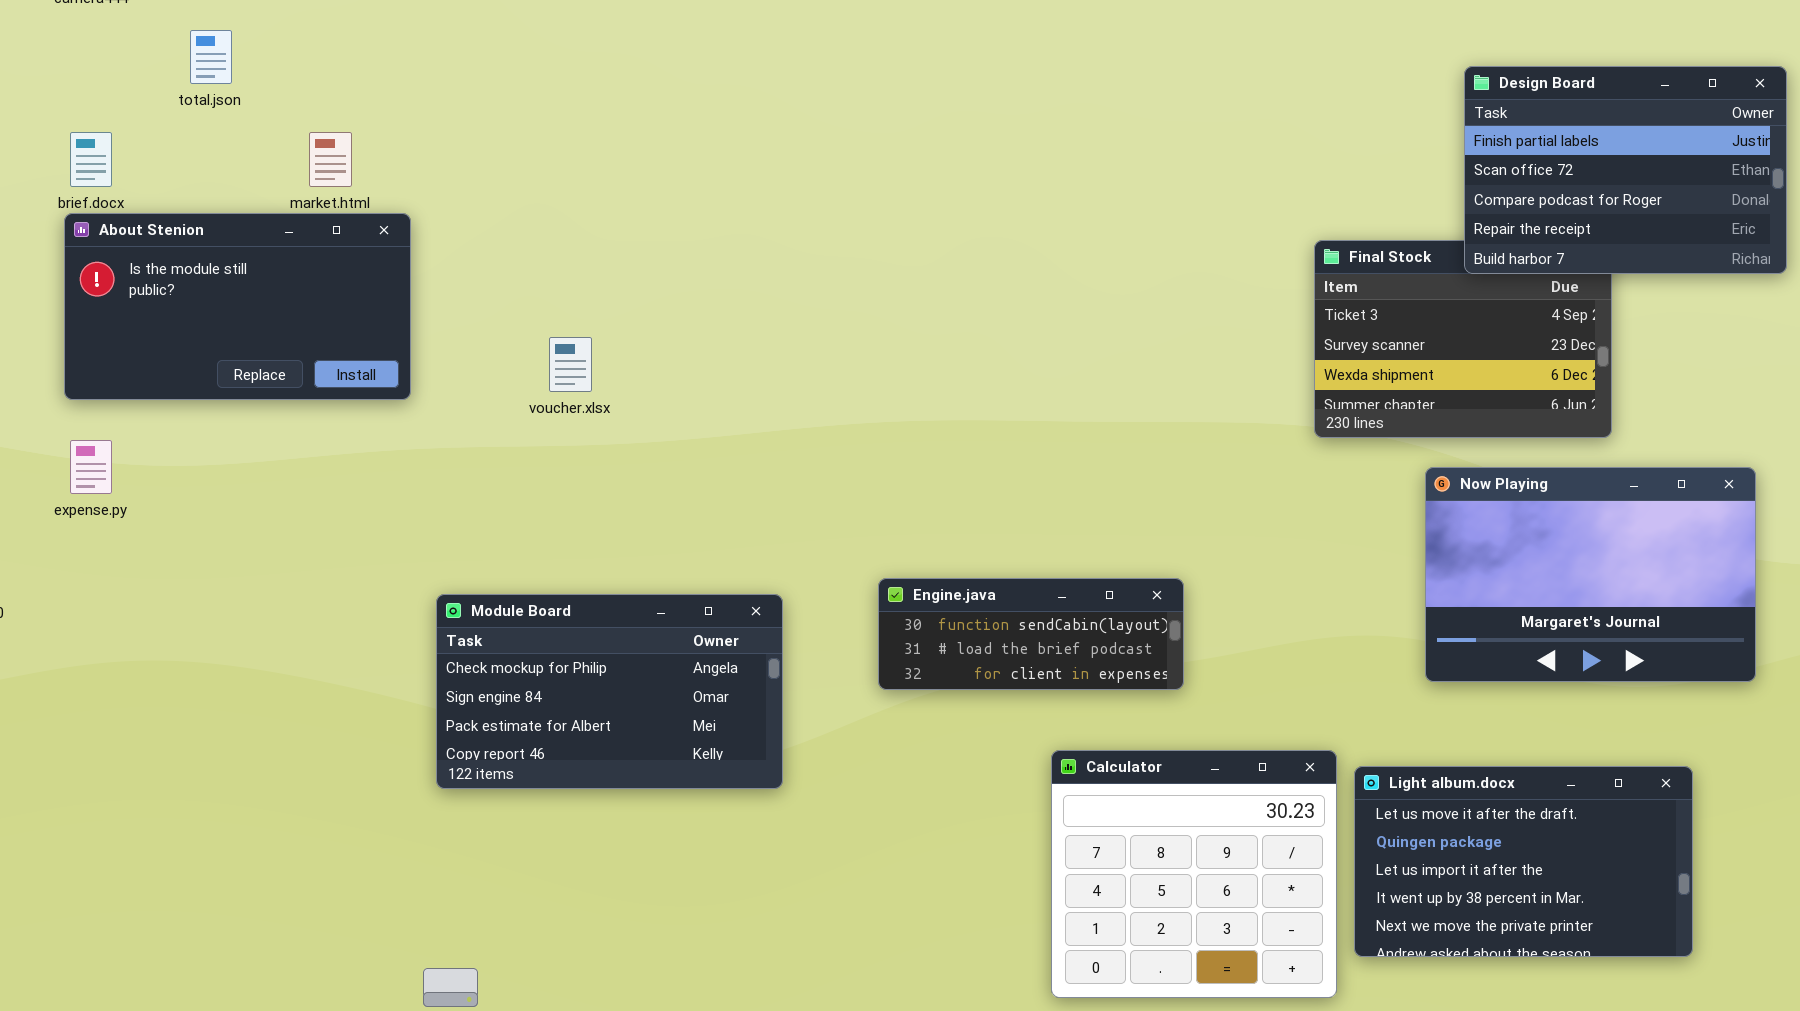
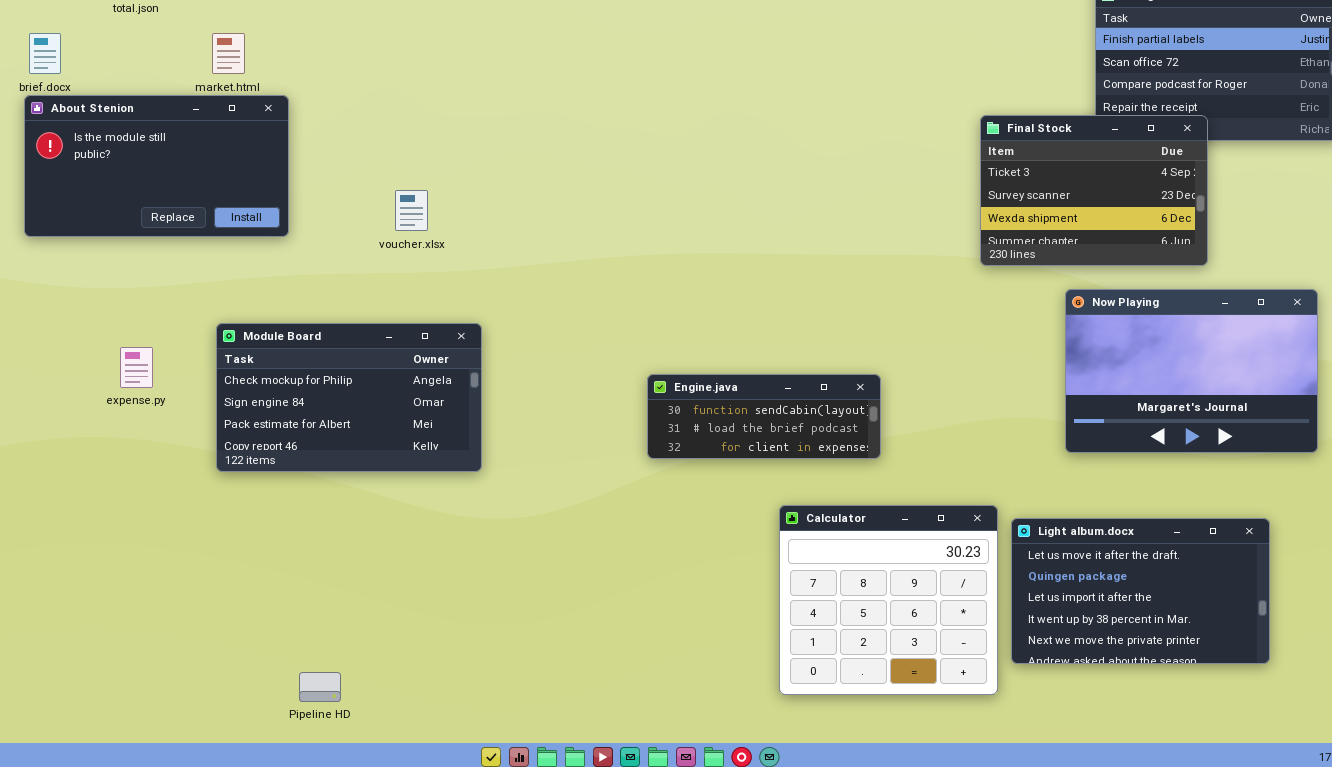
Final Stock: [1314,240,1612,438] -> [980,115,1208,266], raised
expense.py: [70,440,112,494] -> [120,347,153,388], moved
Module Board: [436,594,783,789] -> [216,323,482,472], moved

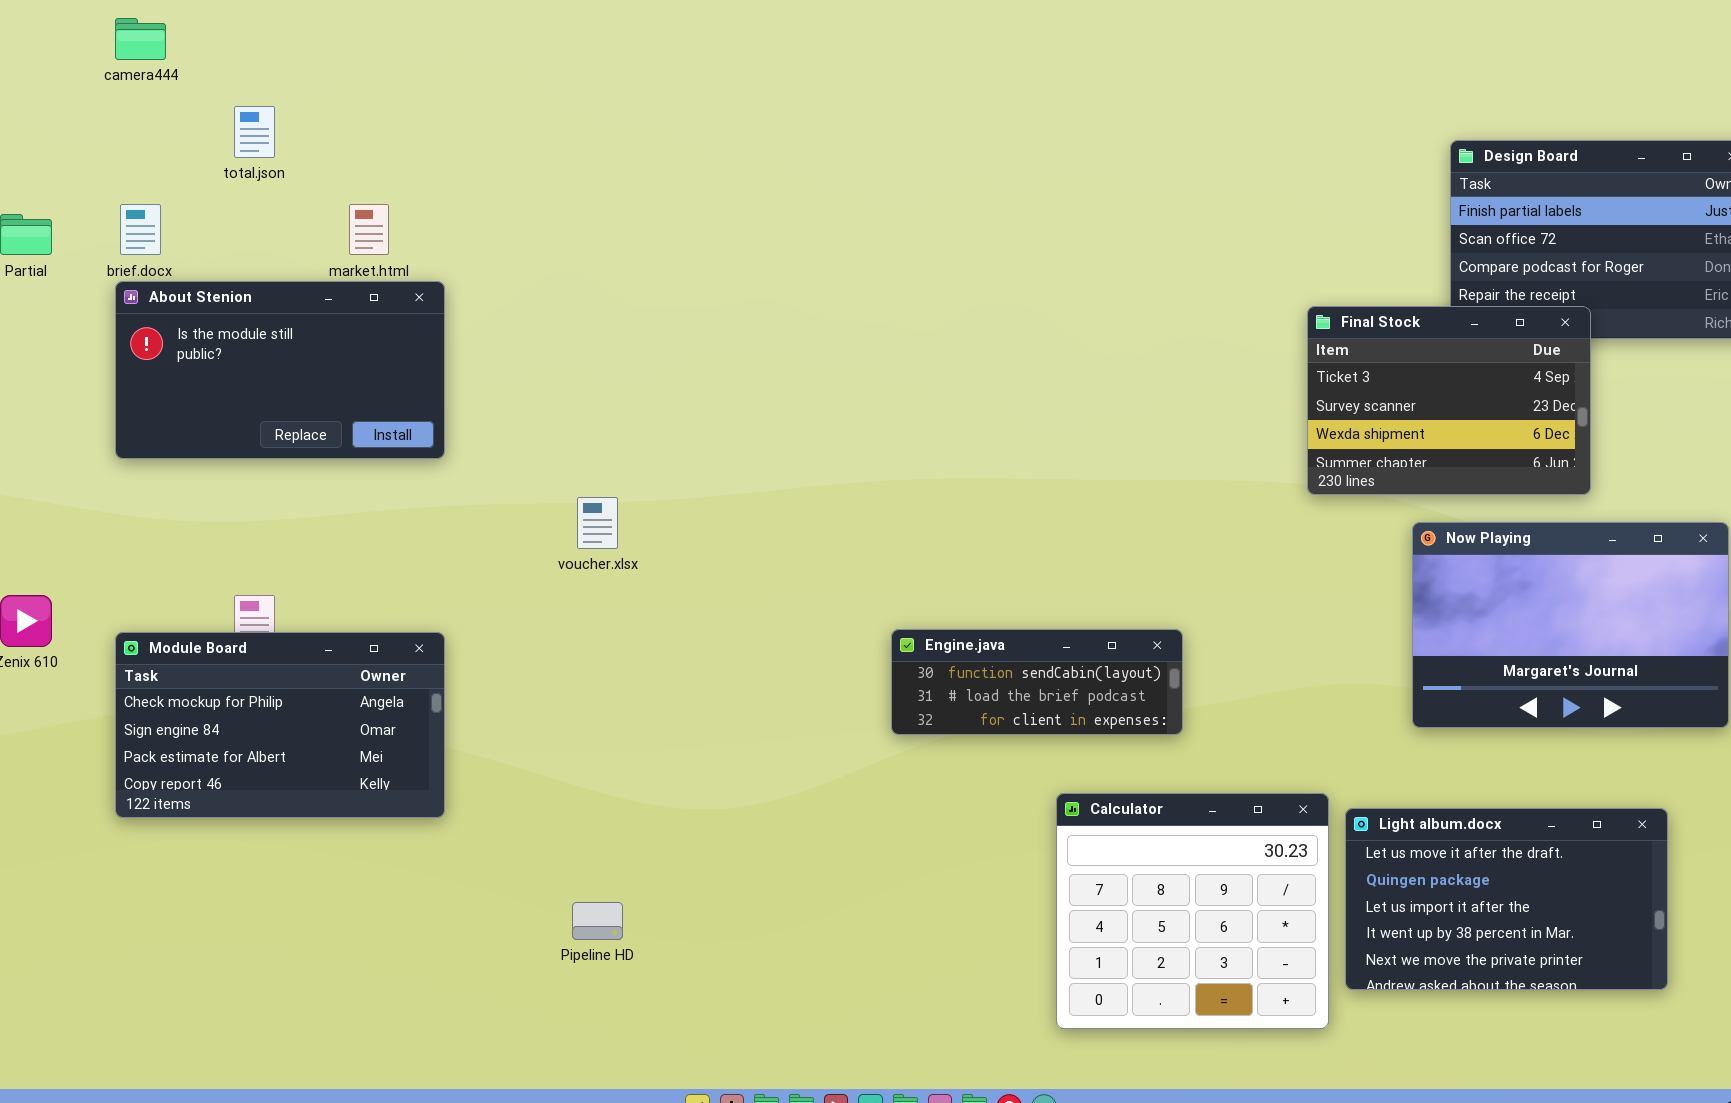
voucher.xlsx: [395,190,428,231] -> [577,497,618,549], moved
Module Board: [216,323,482,472] -> [115,632,445,818], moved
Pipeline HD: [299,672,341,702] -> [572,902,623,940], moved

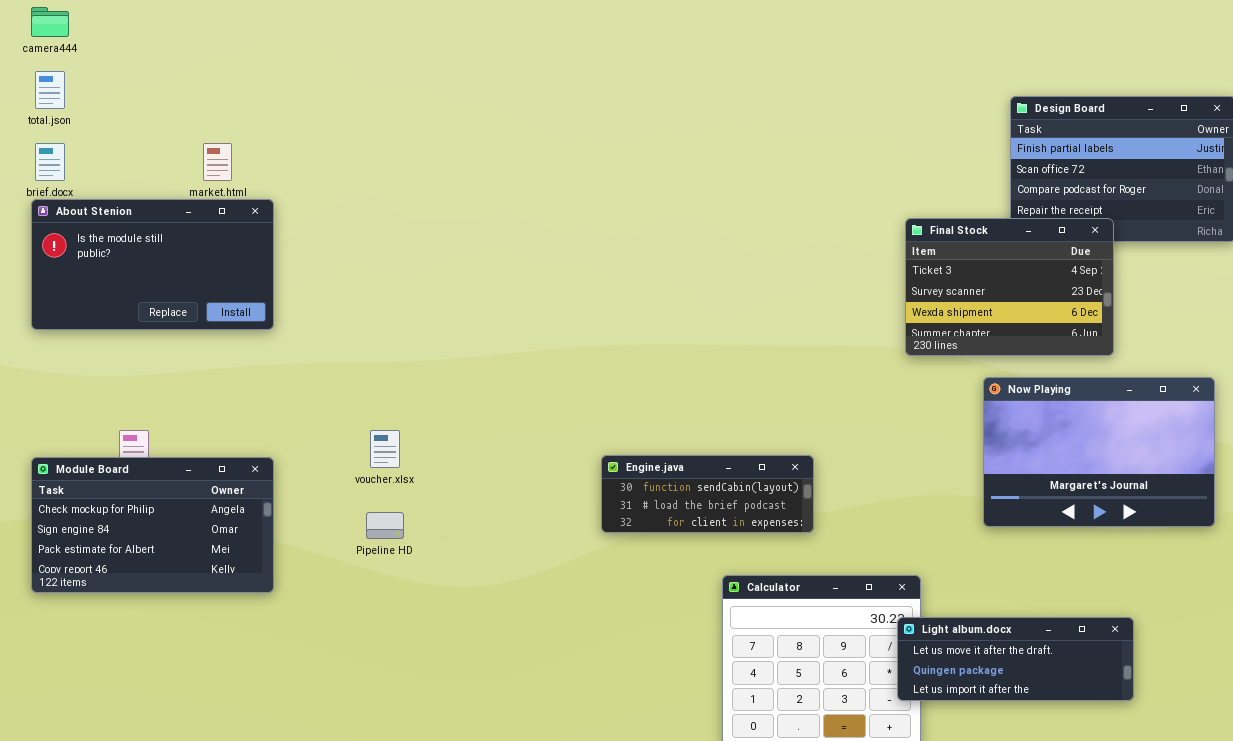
total.json: [234,106,275,158] -> [35,71,65,109], moved
voucher.xlsx: [577,497,618,549] -> [370,430,400,468], moved
Light album.docx: [1345,808,1668,990] -> [897,617,1134,701], moved, resized
Pipeline HD: [572,902,623,940] -> [366,512,404,539], moved

